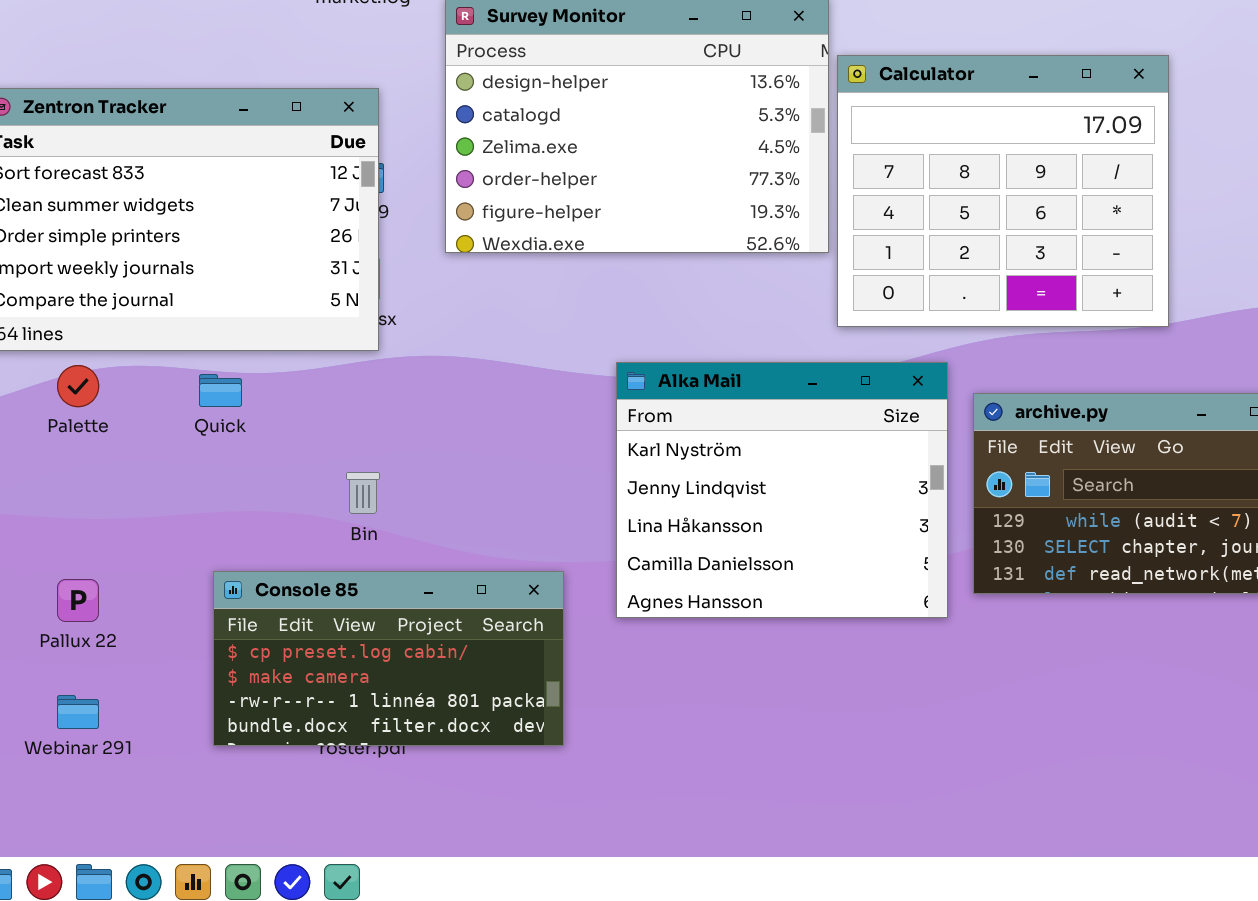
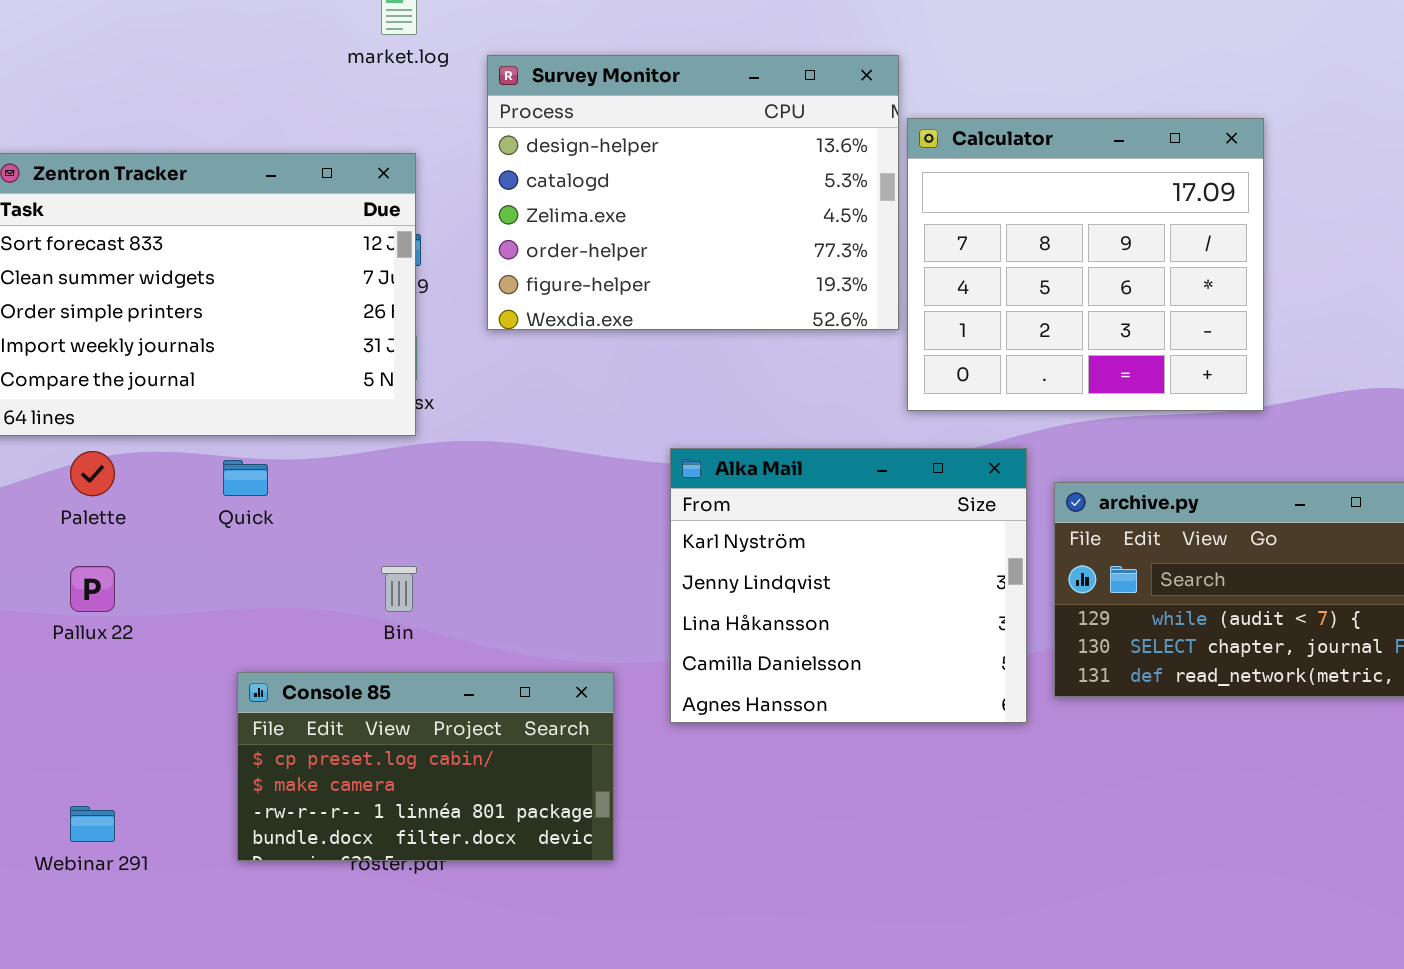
Pallux 22: [57,579,99,622] -> [70,566,115,612], moved

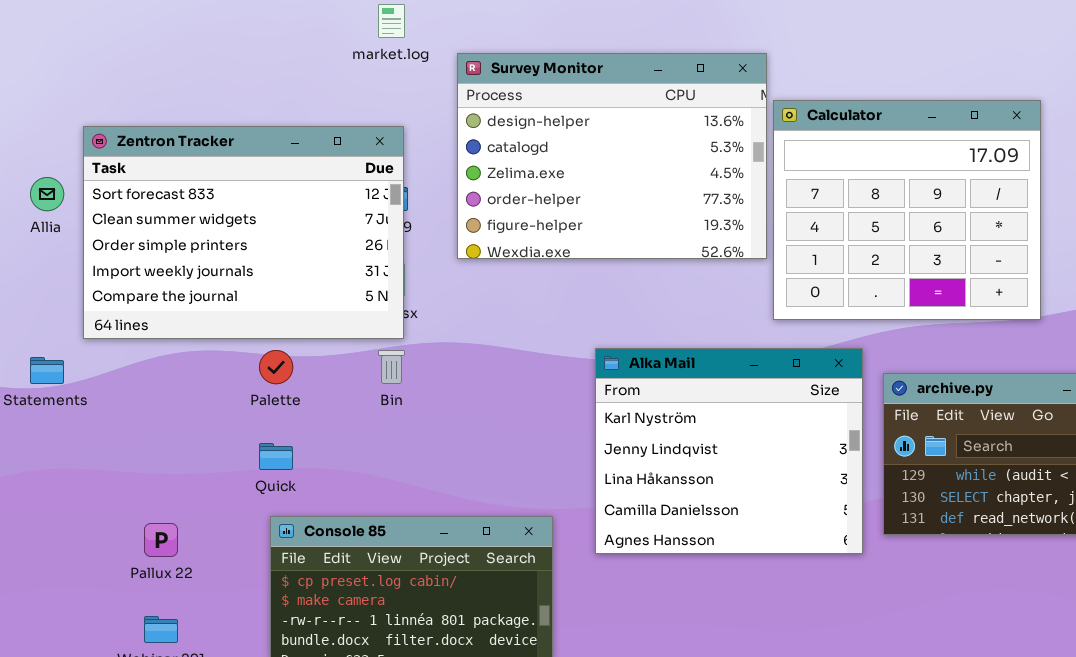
Palette: [70,451,115,496] -> [259,350,293,384], moved
Quick: [223,460,268,496] -> [259,443,293,470], moved
Pallux 22: [70,566,115,612] -> [144,523,178,557], moved
Bin: [381,566,417,612] -> [378,350,405,384], moved

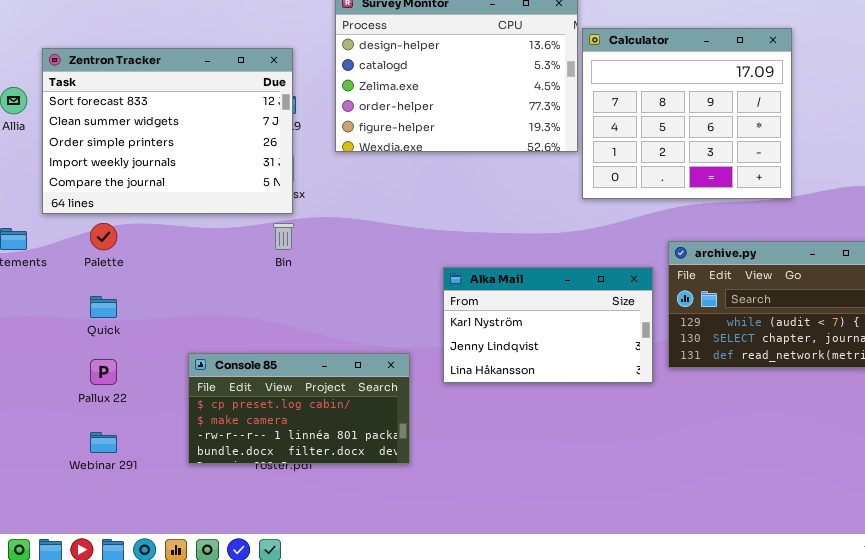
Alka Mail: [595,348,863,554] -> [443,267,653,383], resized
Palette: [259,350,293,384] -> [90,223,117,250], moved
Quick: [259,443,293,470] -> [90,296,117,318], moved

